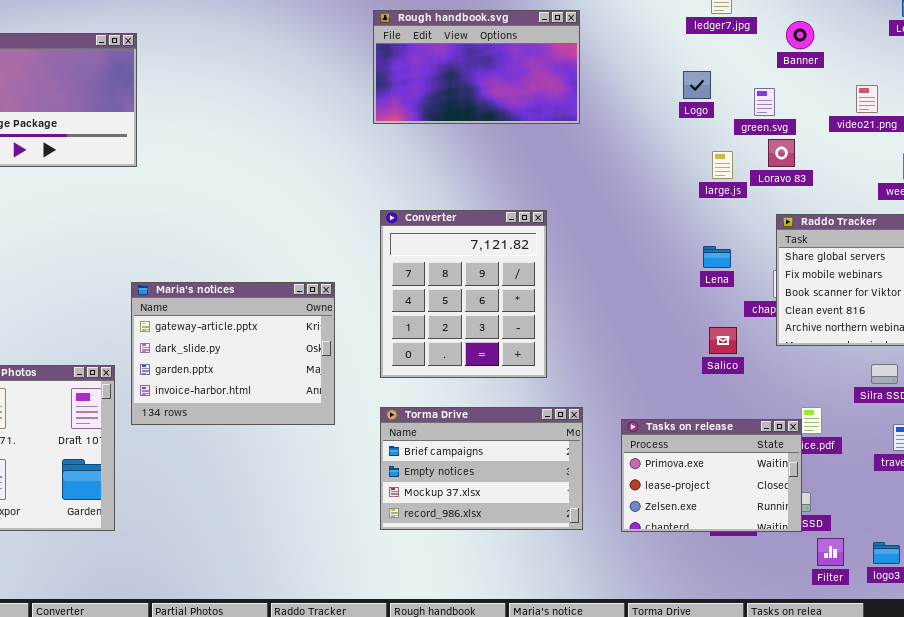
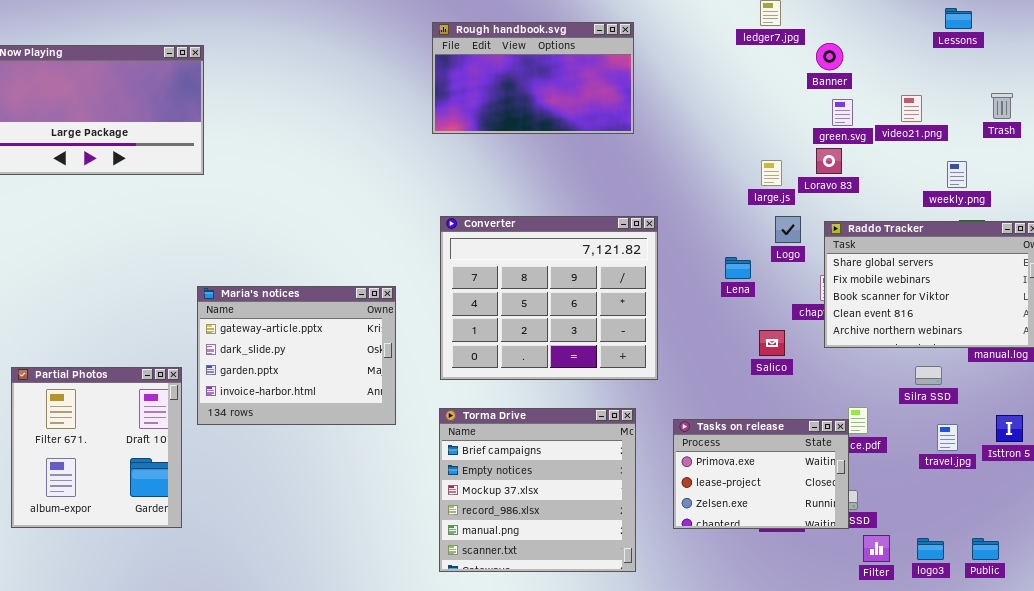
Banner: [786,21,814,49] -> [816,43,843,70], moved
Logo: [683,71,711,99] -> [775,216,801,243], moved
green.svg: [754,88,775,116] -> [832,99,853,126], moved
Converter: [380,210,547,378] -> [440,216,658,380], resized
Lena: [703,246,731,268] -> [725,257,751,279], moved
Torma Drive: [380,407,583,530] -> [439,408,636,572], resized

